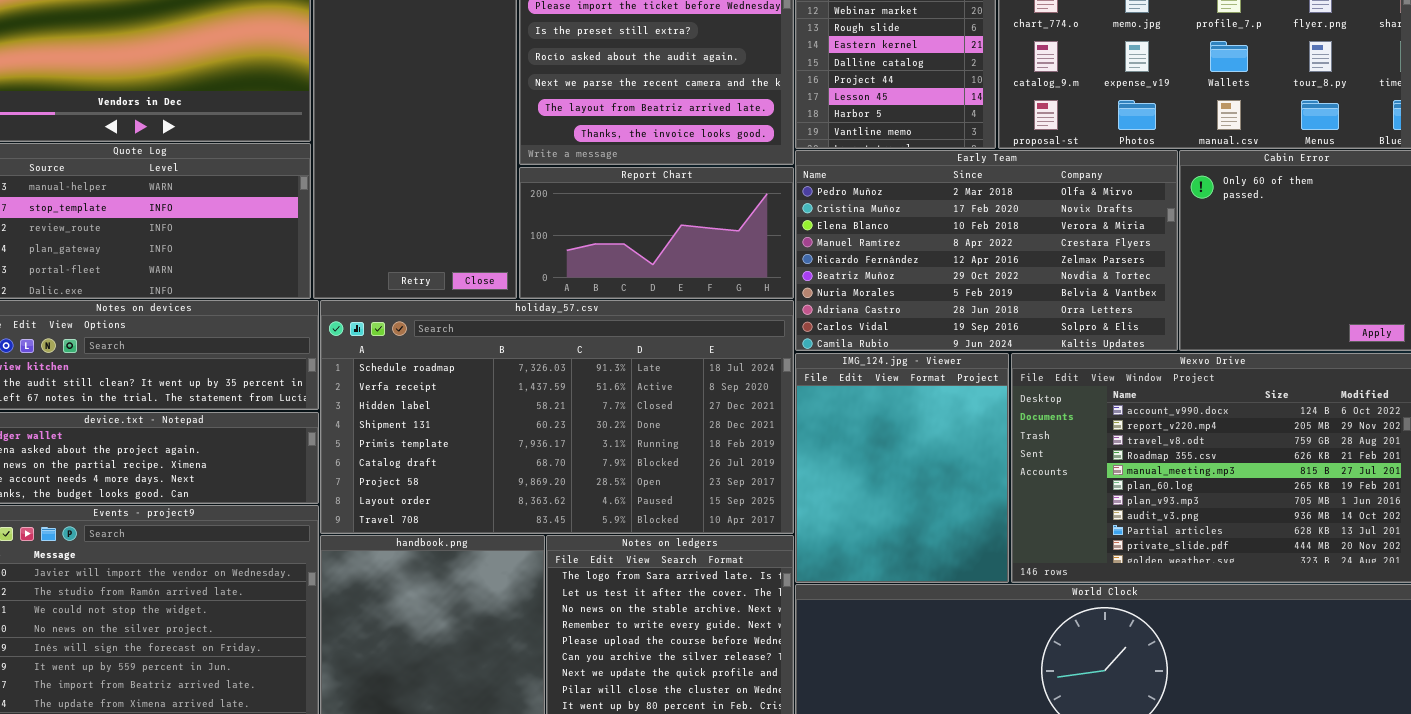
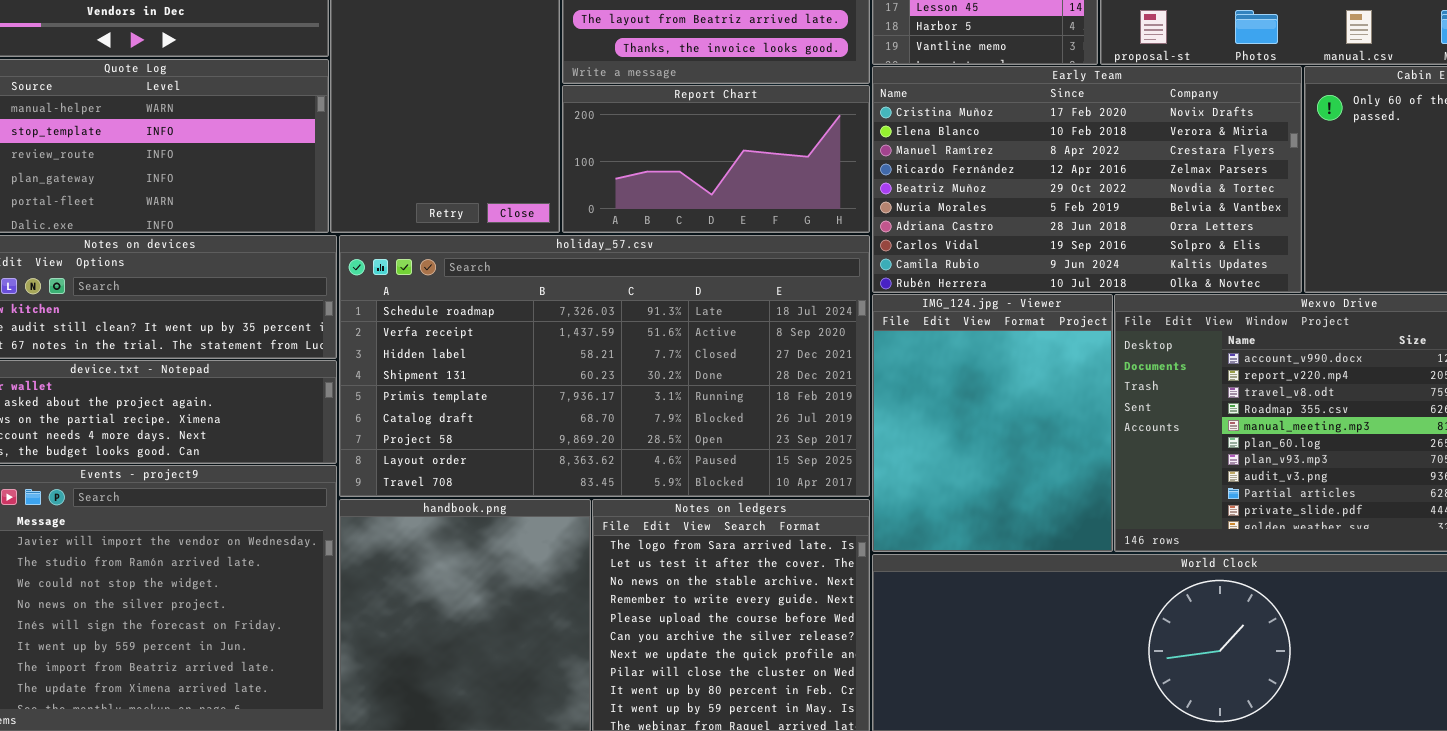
Early Team: [795,150,1178,351] -> [872,66,1302,293], scrolled down 1 row

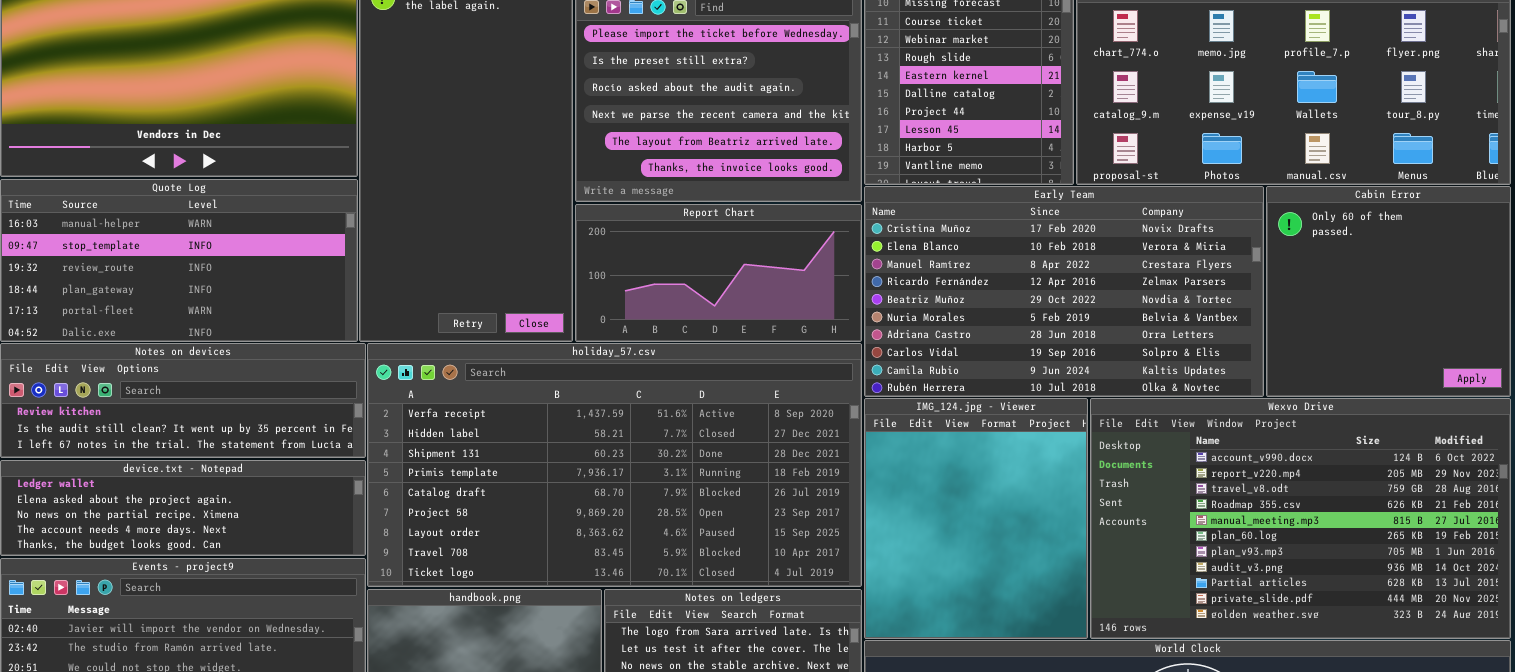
holiday_57.csv: [339,235,870,497] -> [367,343,862,587], scrolled down 1 row

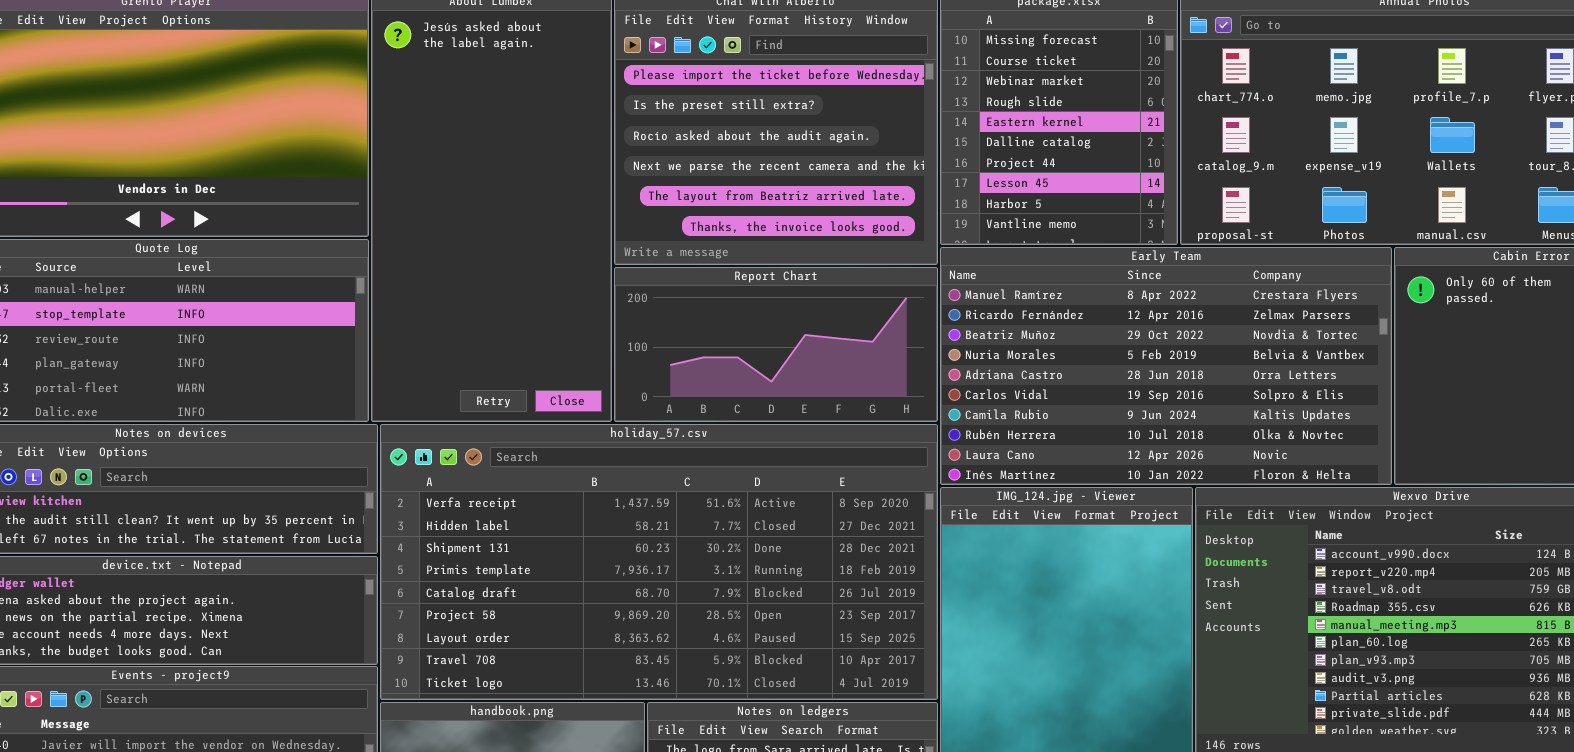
Early Team: [864,186,1264,397] -> [940,247,1392,485], scrolled down 2 rows

